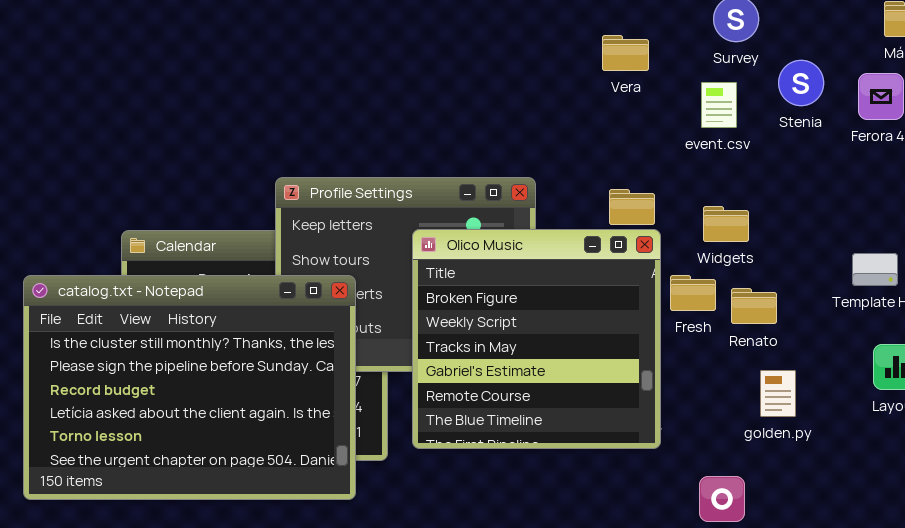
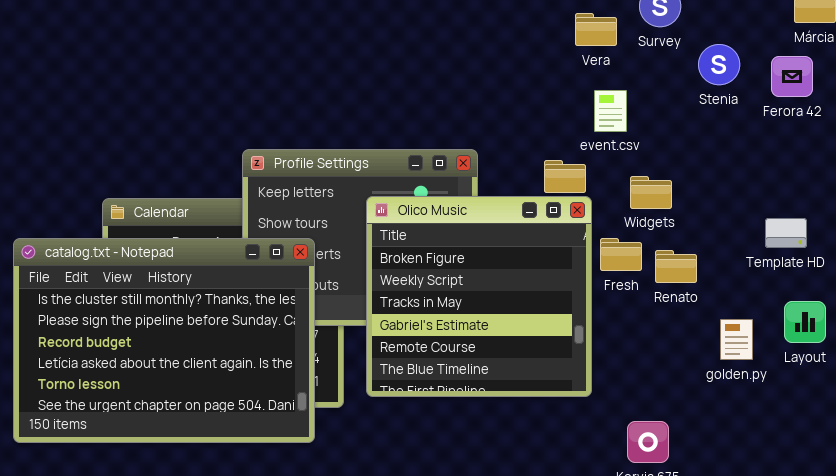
Vera: [602,35,649,71] -> [575,13,617,46], moved
event.csv: [701,82,737,128] -> [594,90,627,132], moved
golden.py: [760,370,796,417] -> [720,319,753,360], moved

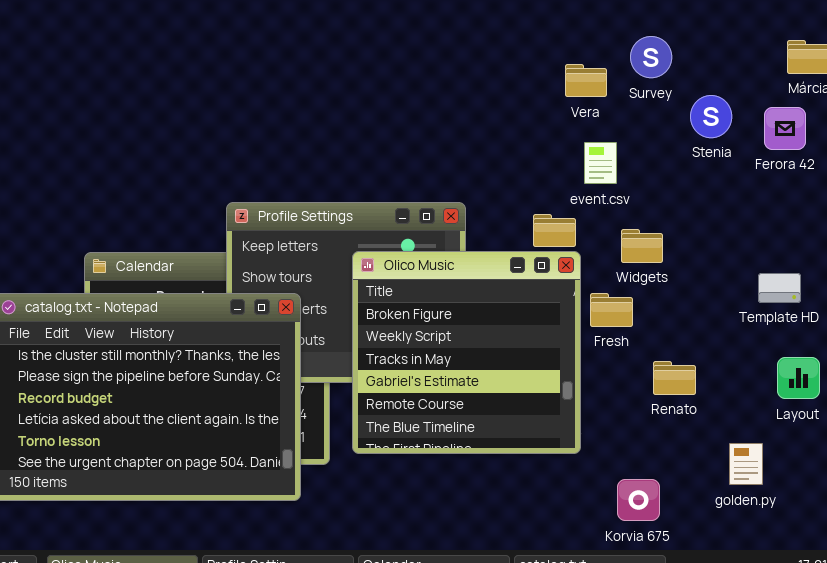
Renato: [655,250,697,283] -> [653,361,696,395], moved
golden.py: [720,319,753,360] -> [729,443,763,485], moved

